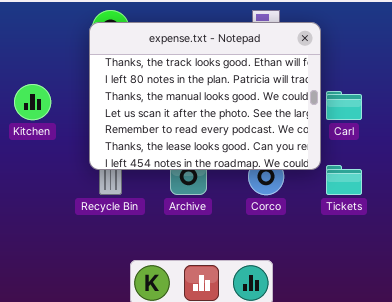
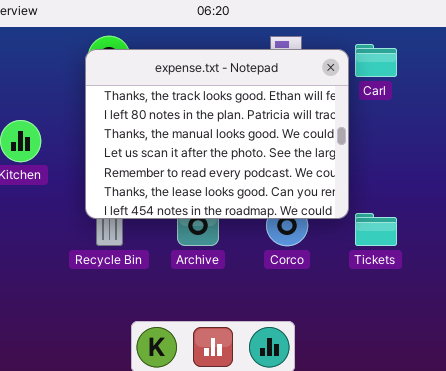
Carl: [326,91,362,120] -> [355,44,397,77], moved

